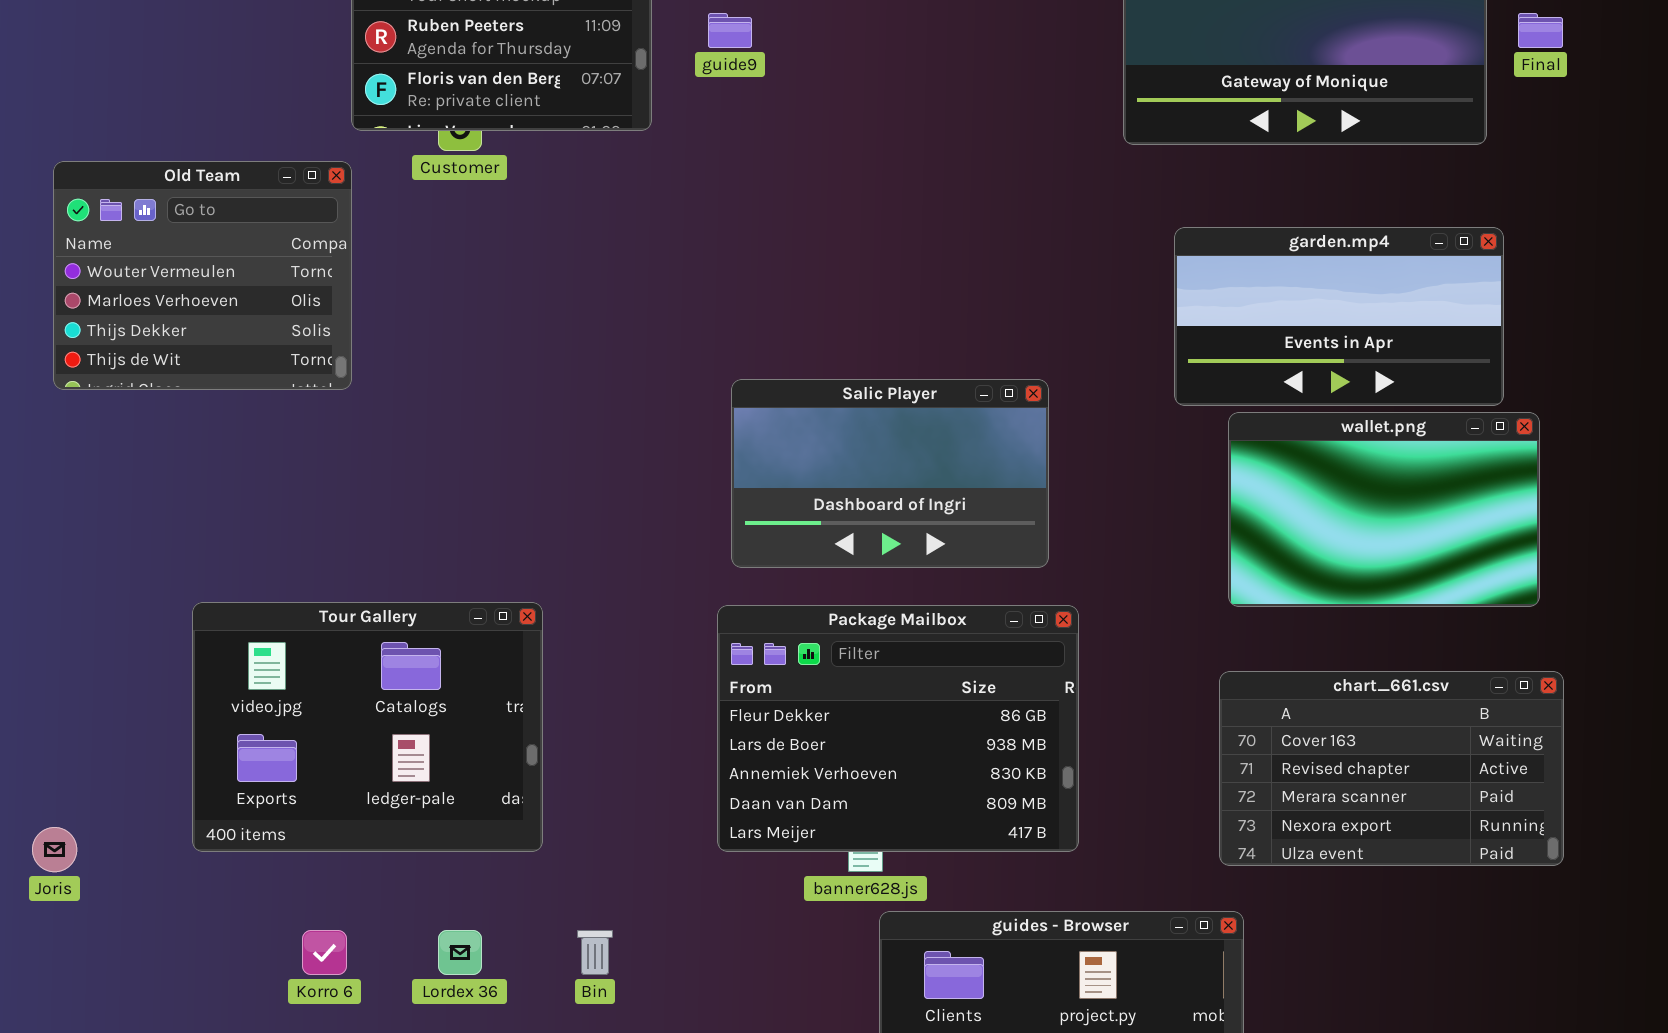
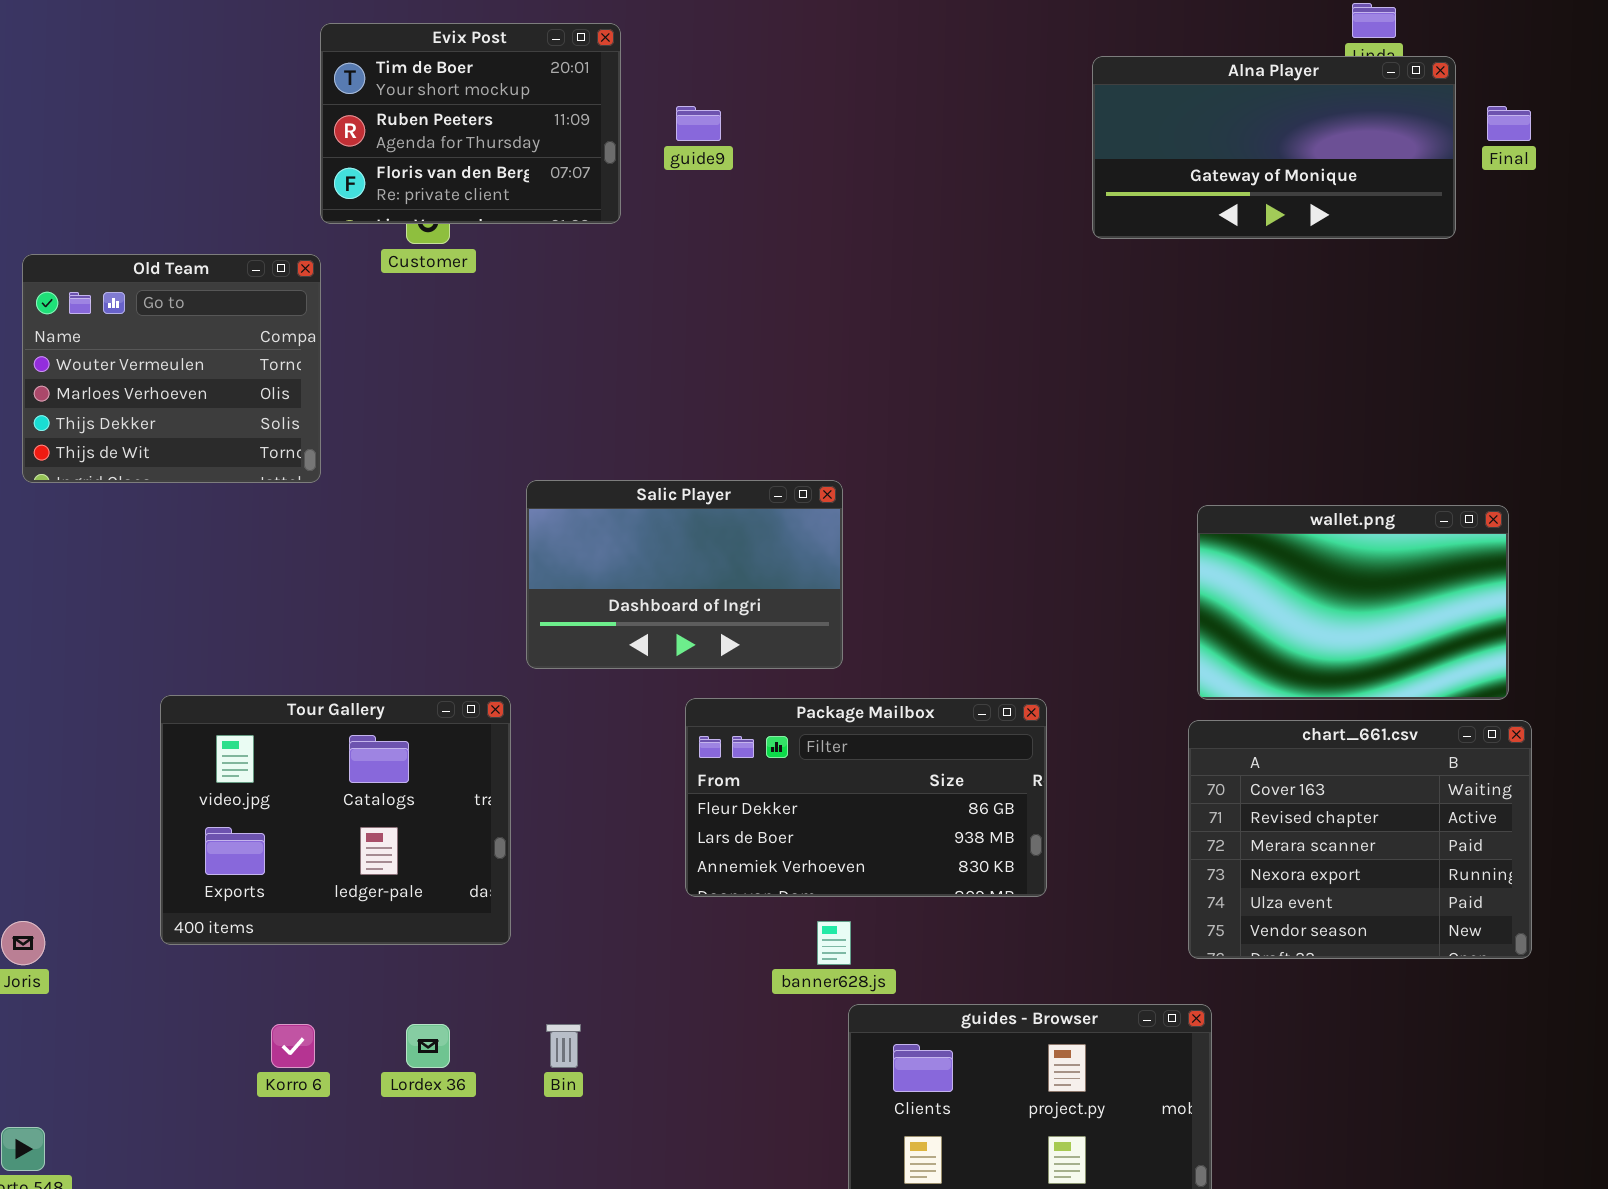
garden.mp4: [1174,227,1504,406] -> none, closed
Salic Player: [731,379,1049,568] -> [526,480,843,669], moved
Package Mailbox: [717,605,1079,852] -> [685,698,1047,897], resized
chart_661.csv: [1219,671,1564,866] -> [1188,720,1532,959], resized

